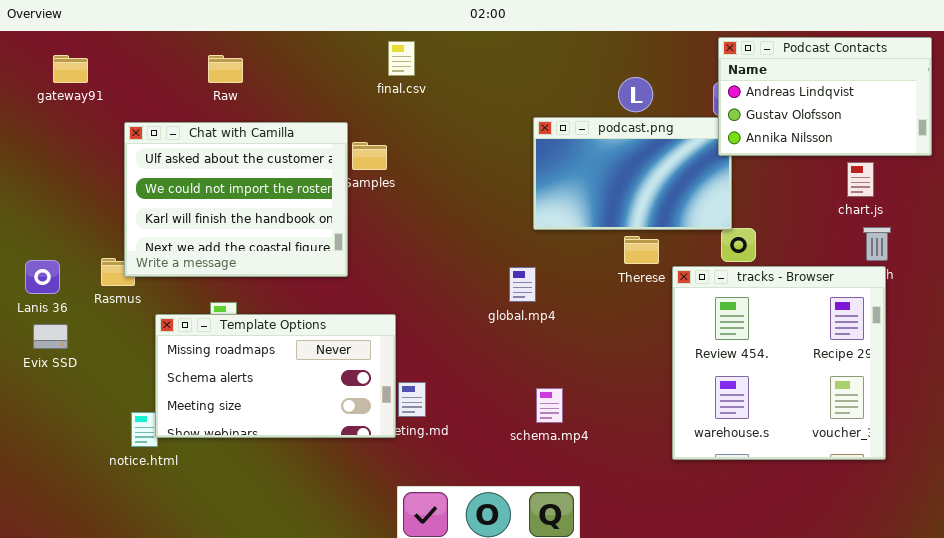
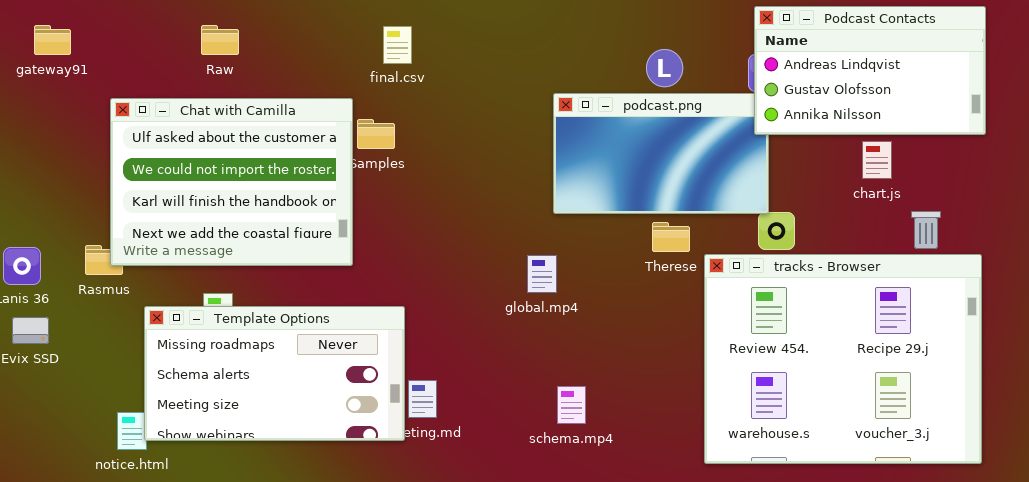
final.csv: [388,41,415,76] -> [383,26,412,64], moved
chart.js: [847,162,874,197] -> [862,141,892,179], moved
tracks - Browser: [672,266,886,460] -> [704,254,982,464], resized

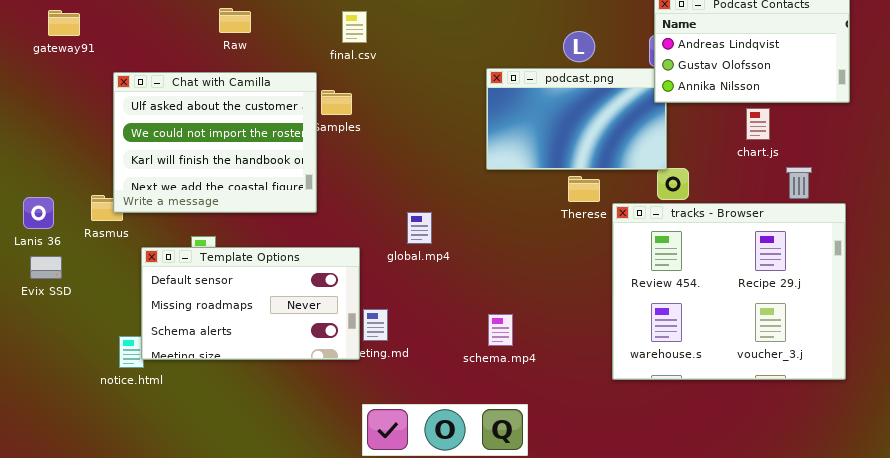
Raw: [201,25,239,55] -> [219,8,251,33], moved
global.mp4: [527,255,557,293] -> [407,212,432,244], moved
Template Options: [144,306,405,441] -> [141,247,360,360], scrolled up 1 row

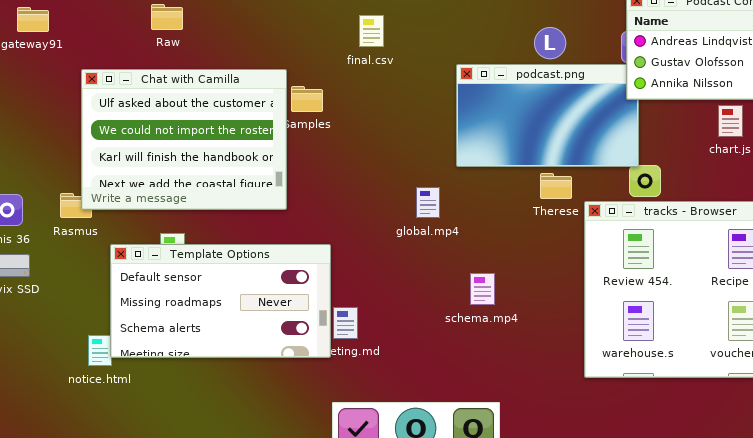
Raw: [219,8,251,33] -> [151,4,183,30], moved
final.csv: [342,11,367,43] -> [359,15,384,47], moved
global.mp4: [407,212,432,244] -> [416,187,440,218], moved
schema.mp4: [488,314,513,346] -> [470,273,495,305], moved

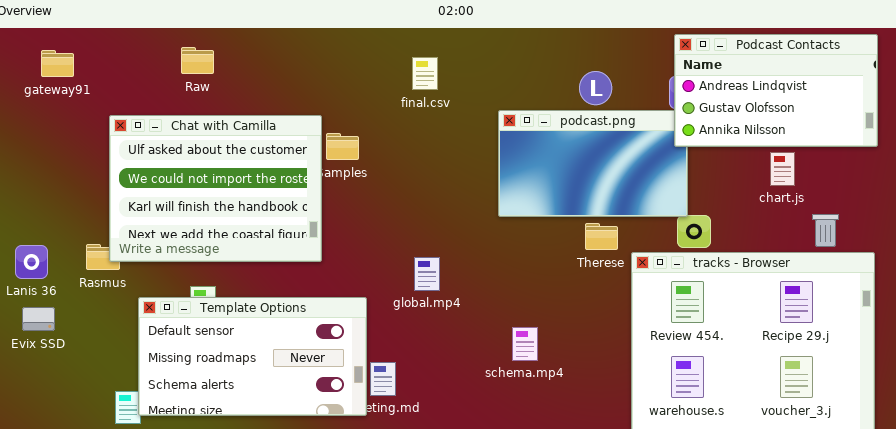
final.csv: [359,15,384,47] -> [412,57,438,90], moved
global.mp4: [416,187,440,218] -> [414,257,440,291], moved

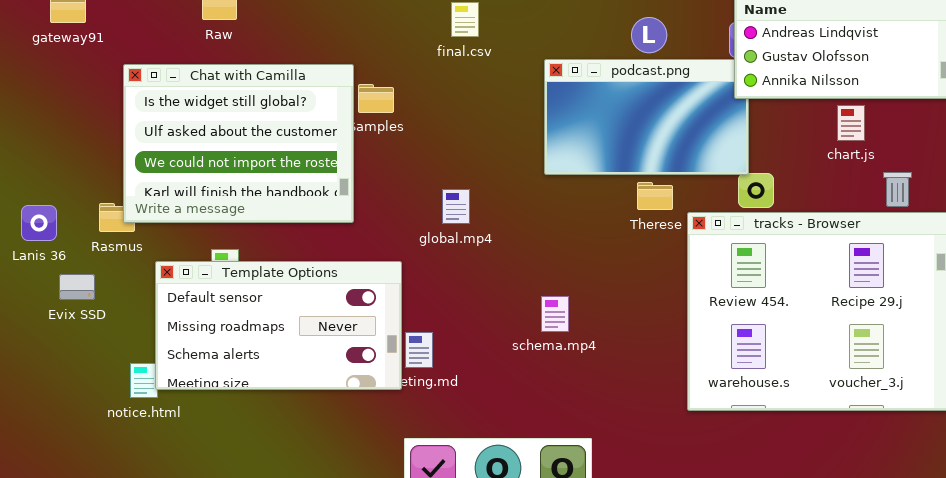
Chat with Camilla: [109,115,322,262] -> [123,64,354,223], scrolled up 1 row
global.mp4: [414,257,440,291] -> [442,189,470,224], moved
Evix SSD: [22,307,55,331] -> [59,274,95,300], moved
schema.mp4: [512,327,538,361] -> [541,296,569,332], moved

